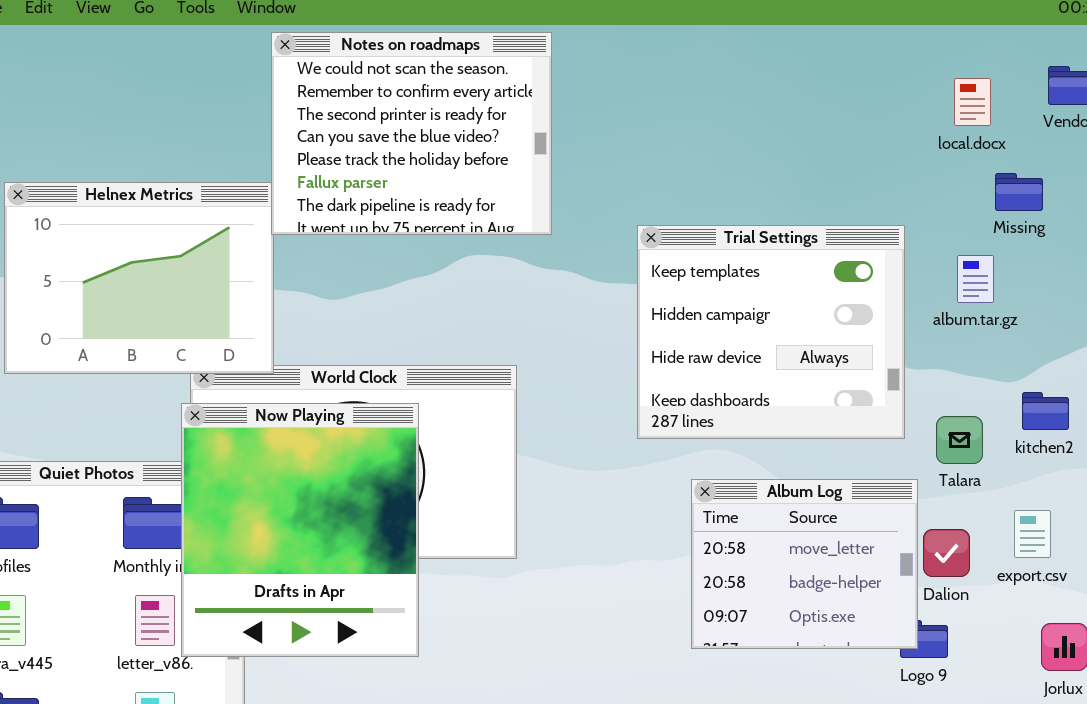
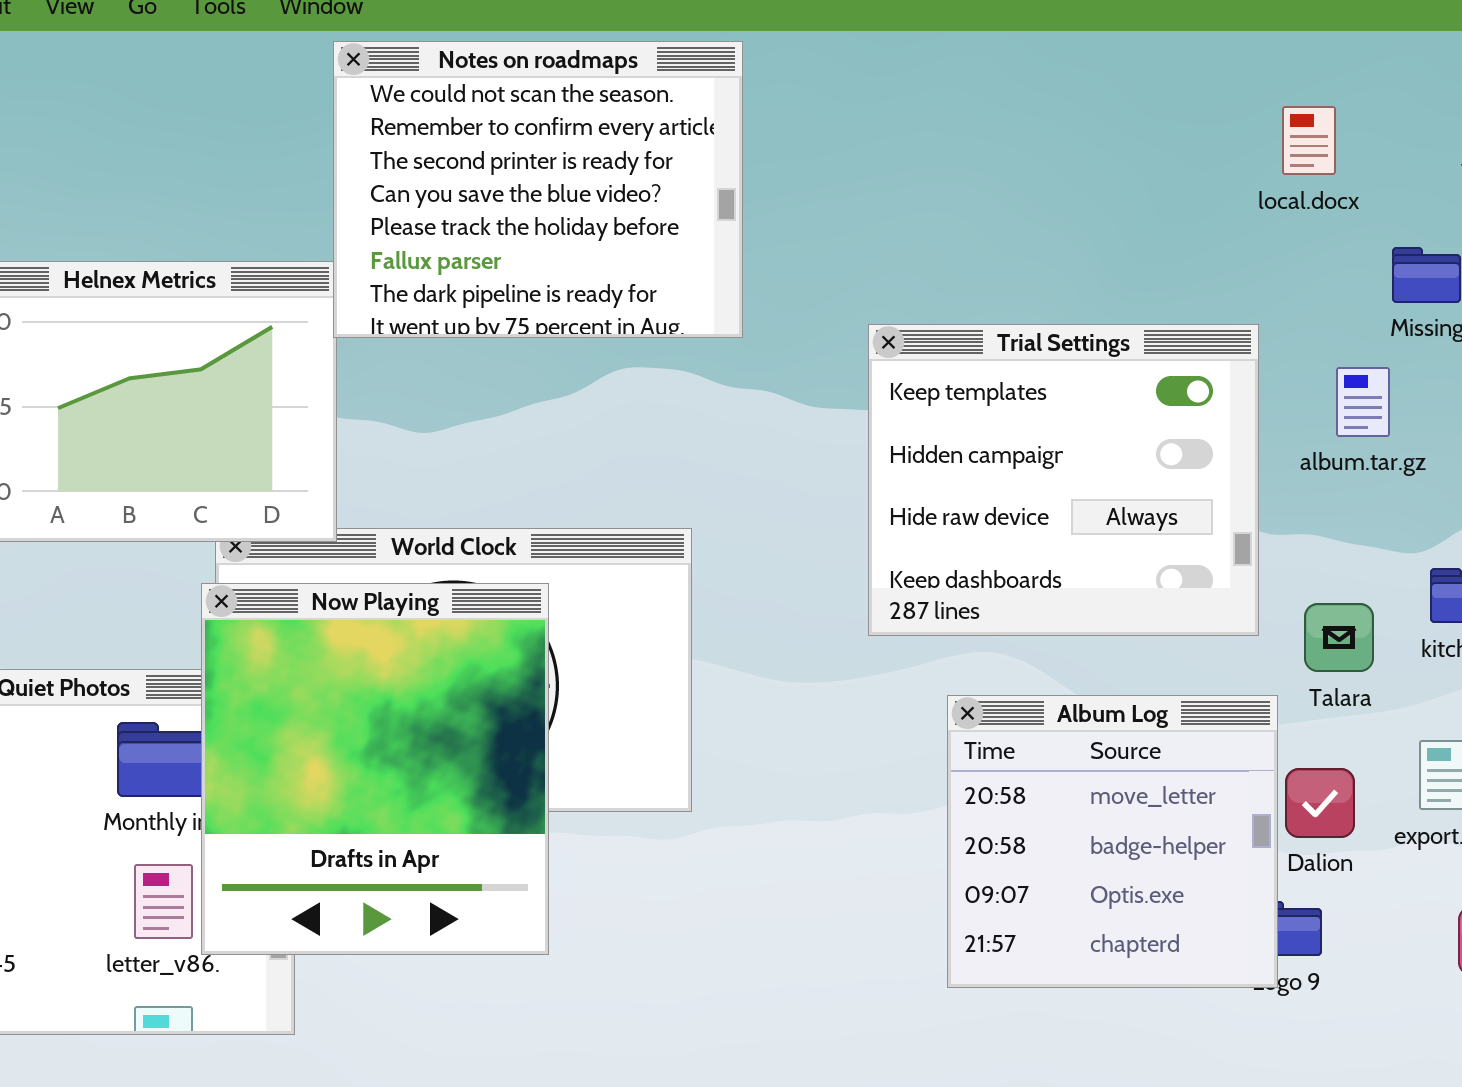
local.docx: [954,78,991,126] -> [1282,106,1336,175], moved
Album Log: [691,479,918,649] -> [947,695,1278,988], resized

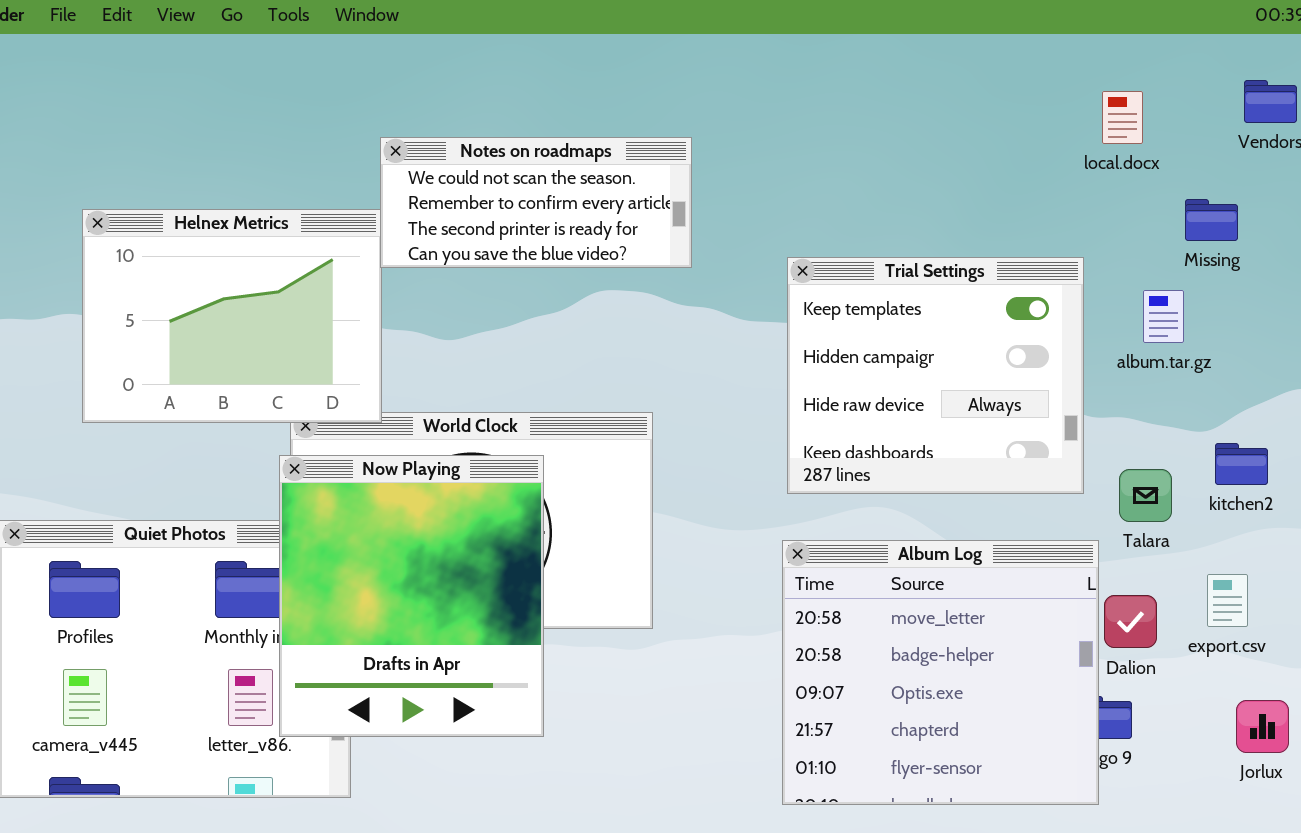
Notes on roadmaps: [333,41,743,338] -> [380,137,692,268], resized
Album Log: [947,695,1278,988] -> [782,540,1099,805], resized

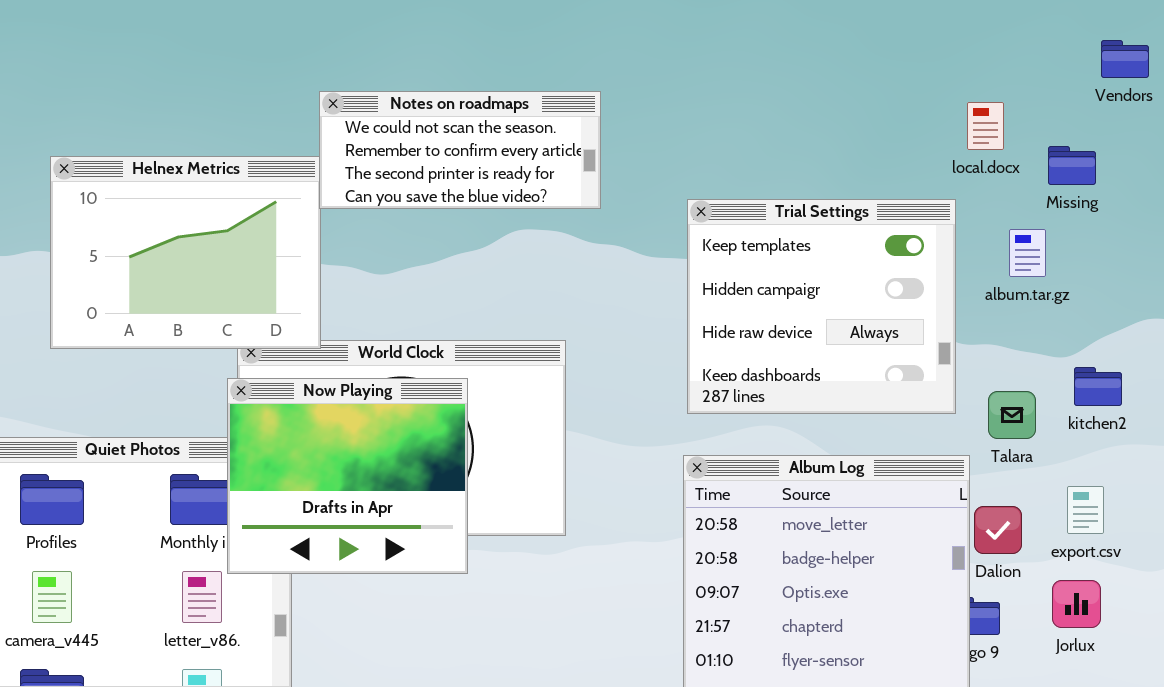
local.docx: [1102,91,1143,144] -> [967,102,1004,150], moved
Now Playing: [279,455,544,737] -> [227,378,468,574], resized
Jorlux: [1236,700,1289,753] -> [1052,580,1101,628], moved

